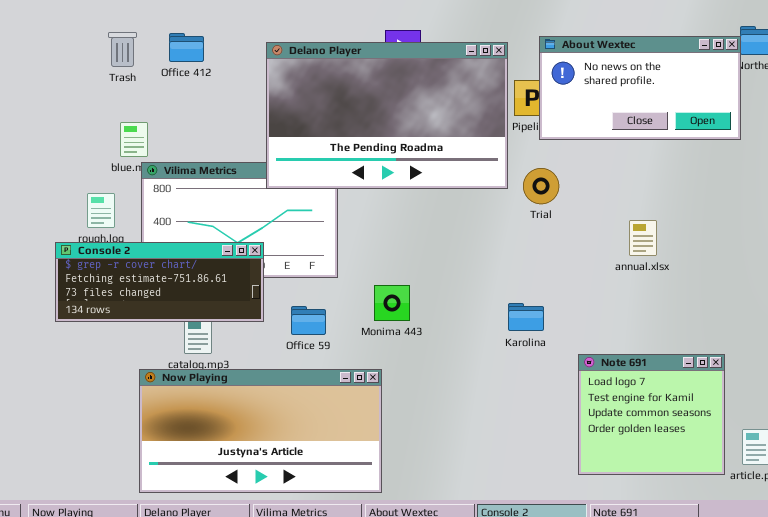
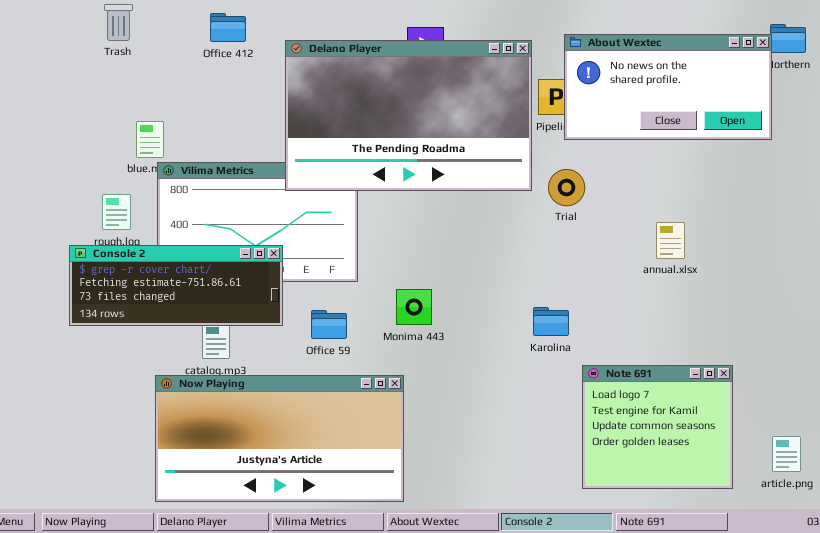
Trash: [108,32,137,67] -> [104,4,133,41], moved
Office 412: [169,33,204,62] -> [210,13,246,42], moved
Note 691: [578,354,725,475] -> [582,365,733,489], moved

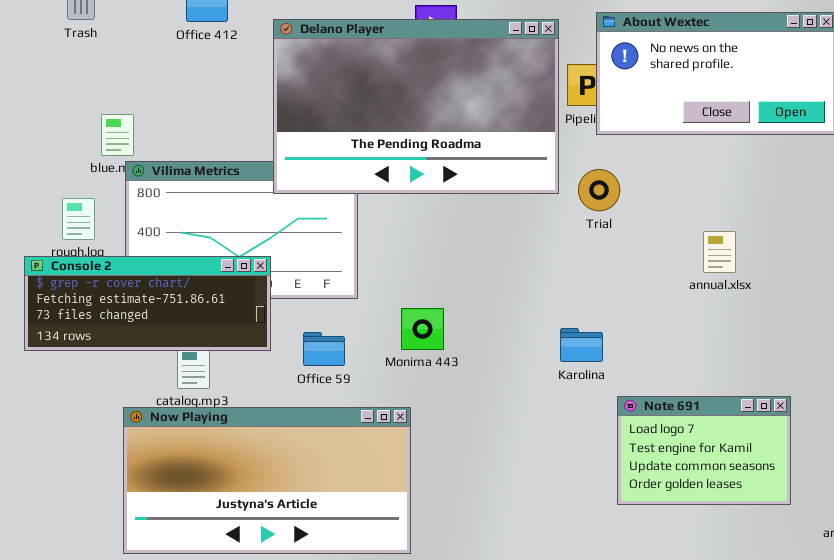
Note 691: [582,365,733,489] -> [617,396,791,505], resized

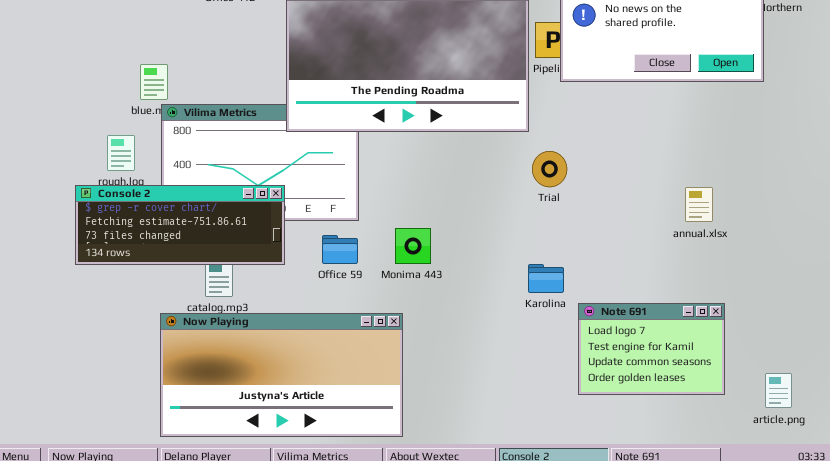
Trial: [578,169,620,211] -> [532,151,567,187], moved
annual.xlsx: [703,231,736,273] -> [685,187,713,222], moved
Karolina: [560,328,603,362] -> [528,264,564,293], moved
Office 59: [303,332,345,366] -> [322,235,358,264], moved

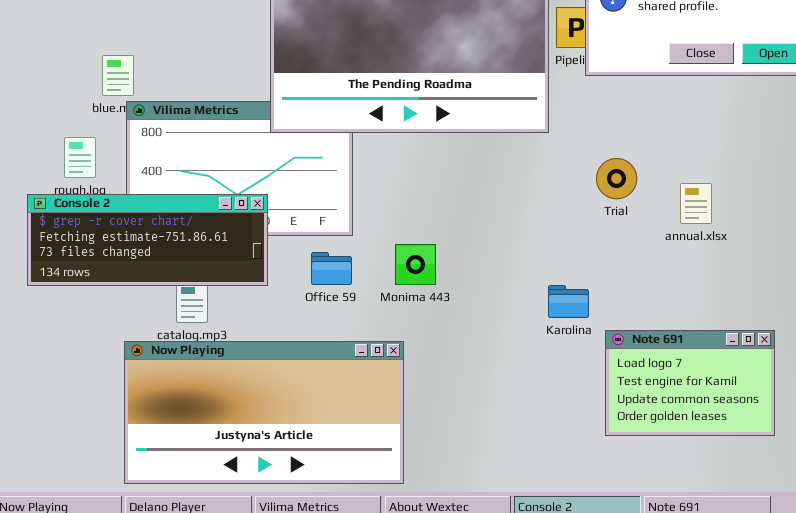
Trial: [532,151,567,187] -> [596,158,637,199], moved
annual.xlsx: [685,187,713,222] -> [680,183,712,224], moved

